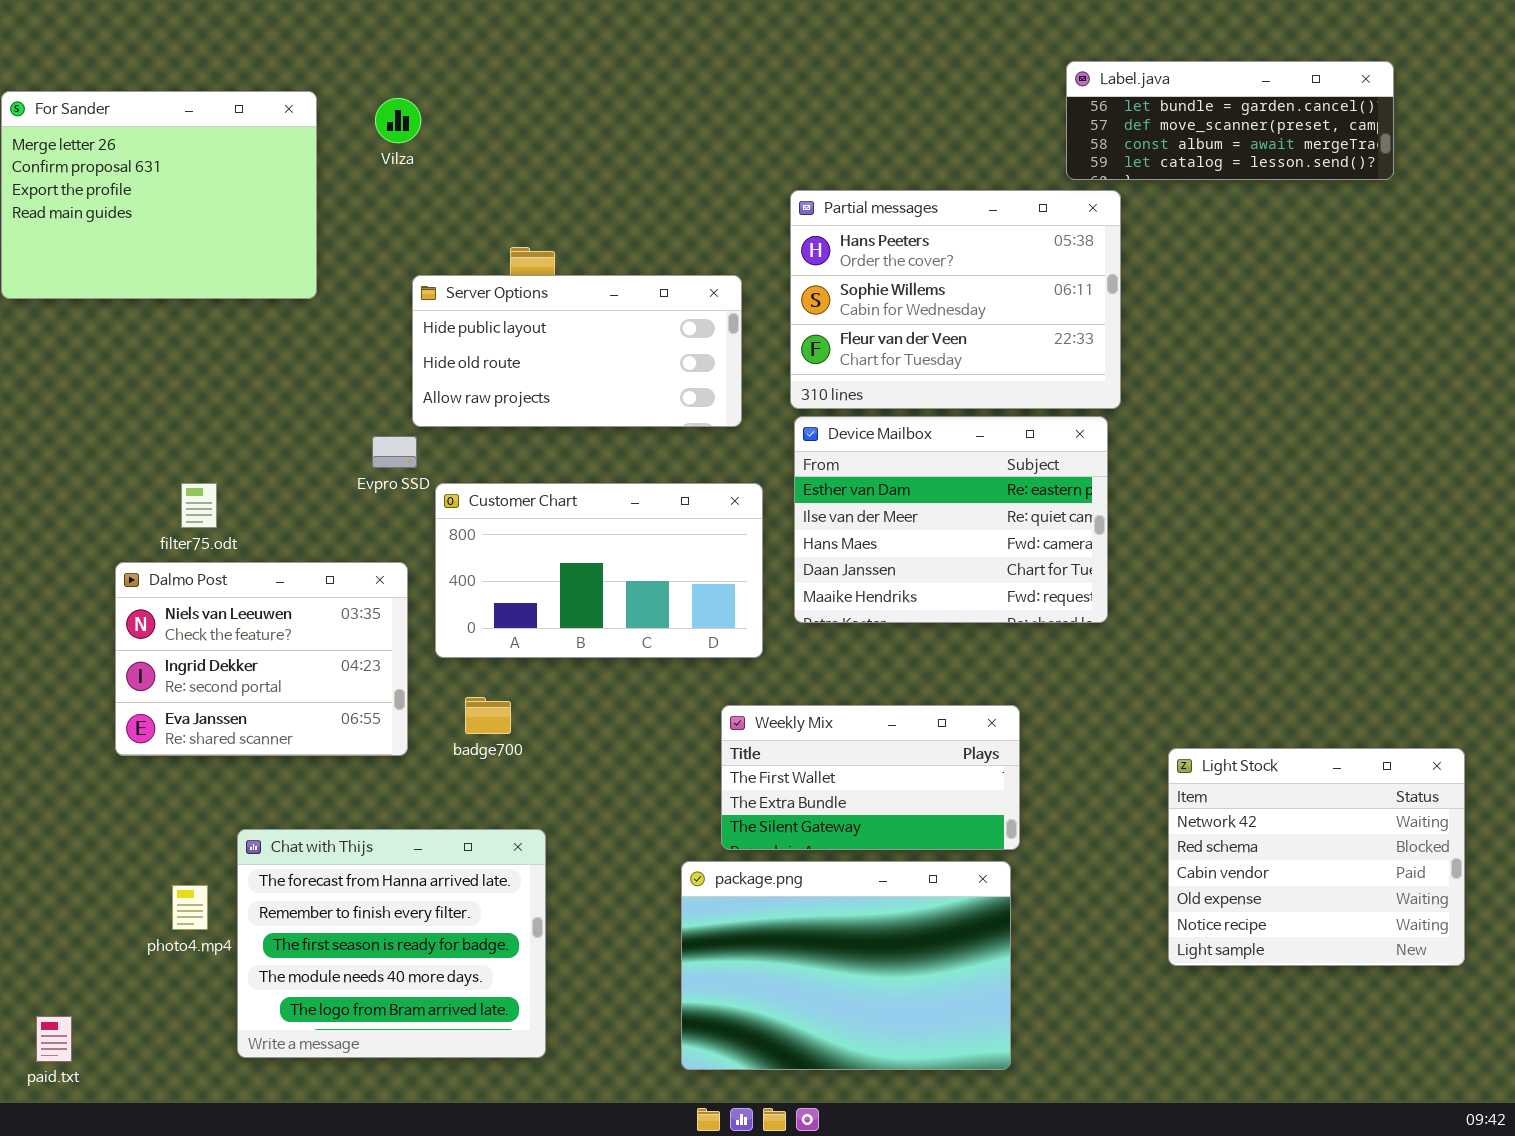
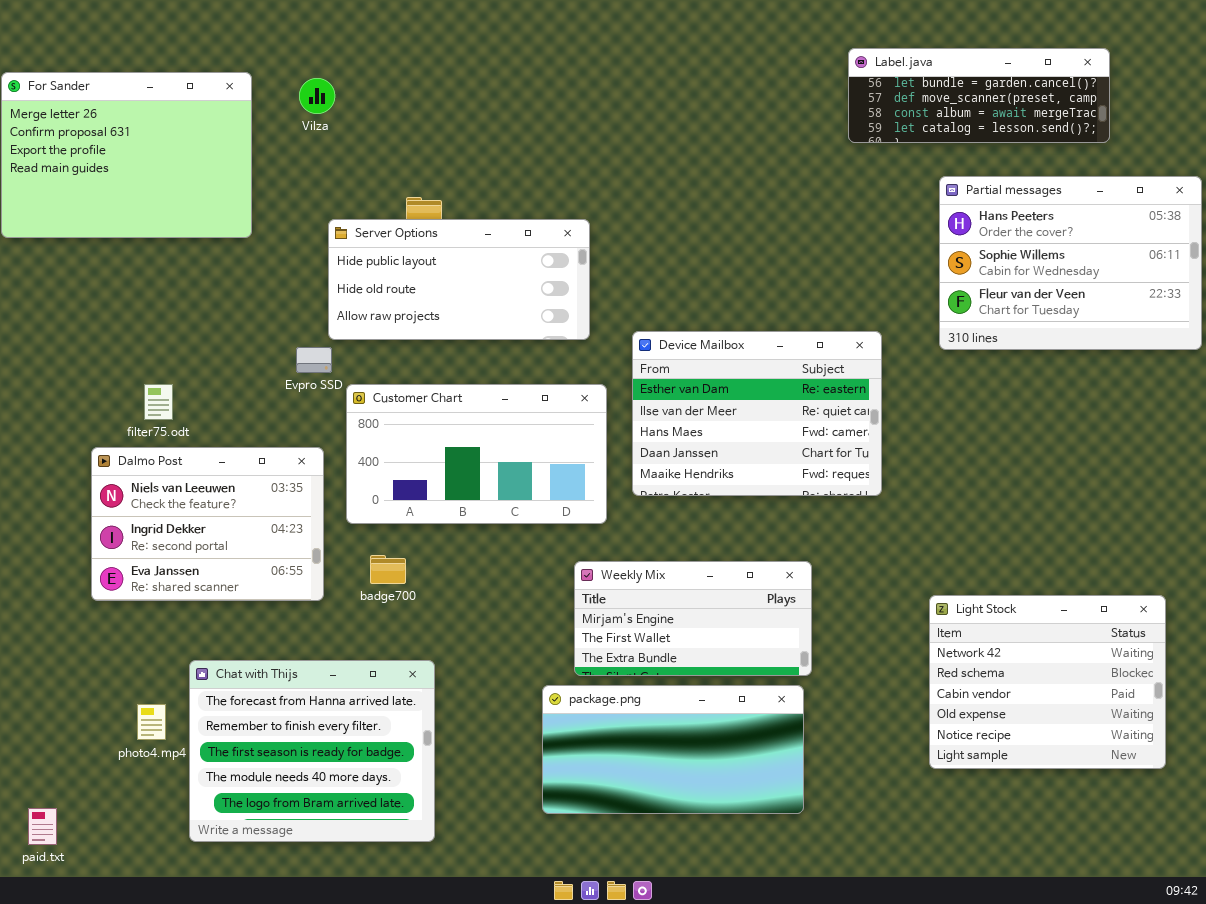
Partial messages: [790,190,1121,409] -> [939,176,1202,350], moved
Weekly Mix: [721,705,1020,850] -> [574,561,812,676], scrolled up 1 row
package.png: [681,861,1011,1070] -> [542,685,804,814], resized

